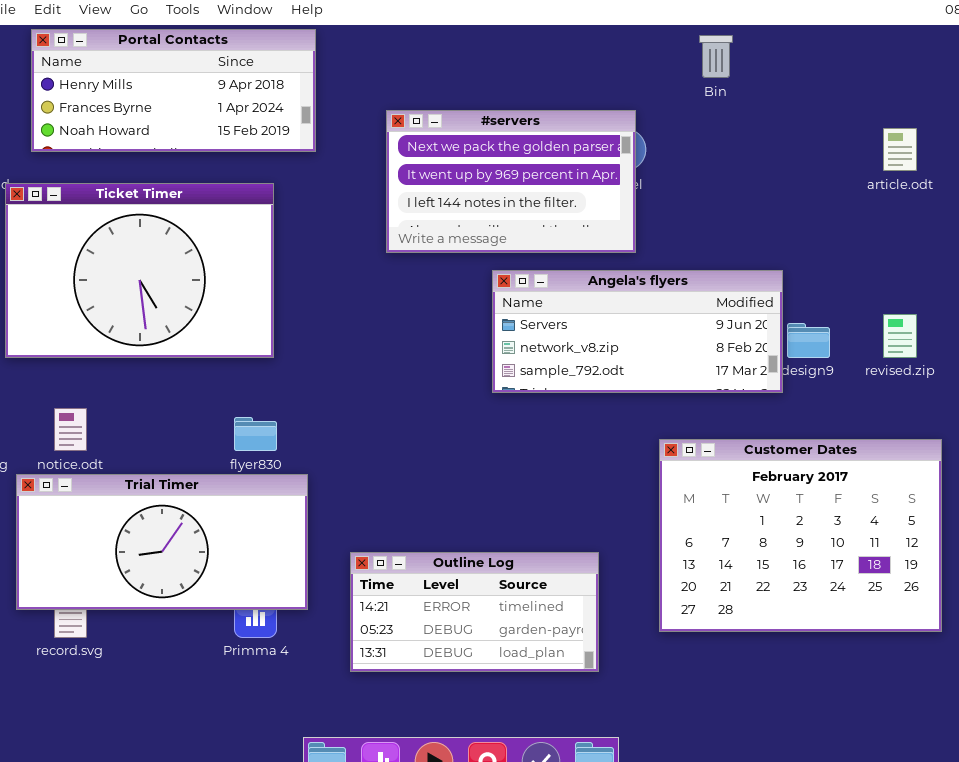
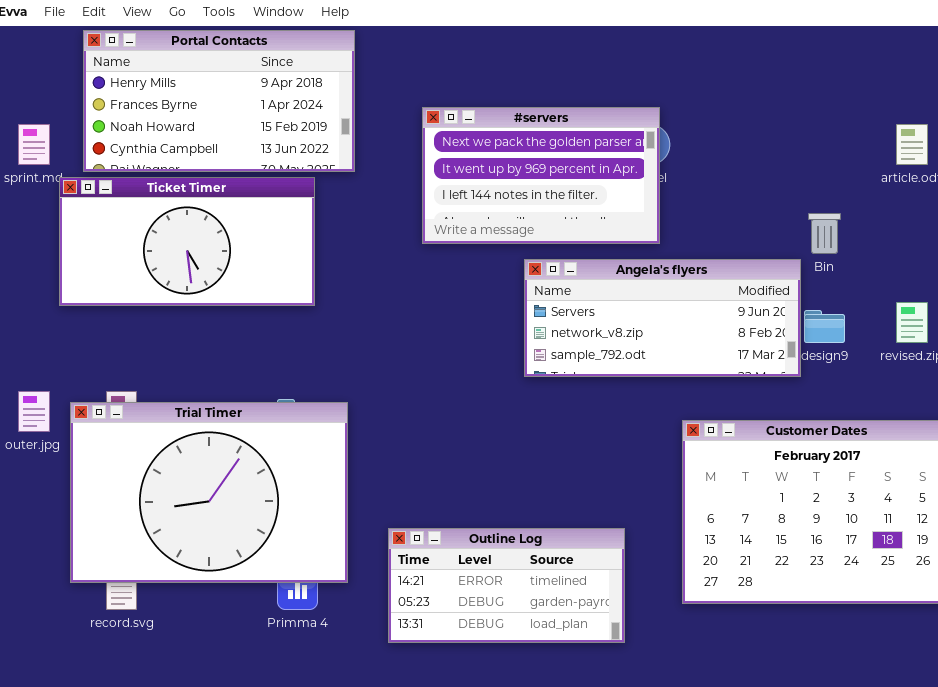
Portal Contacts: [31,29,316,152] -> [83,30,355,172], resized
Bin: [699,35,733,78] -> [808,213,841,254], moved
Ticket Timer: [5,183,274,358] -> [59,177,315,306], resized
Trial Timer: [16,474,308,610] -> [70,402,348,583], resized

